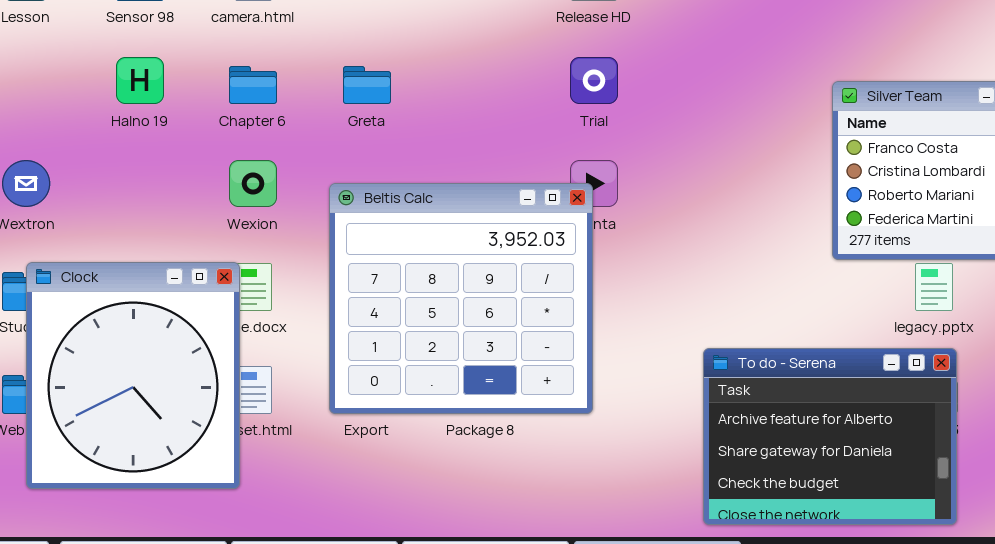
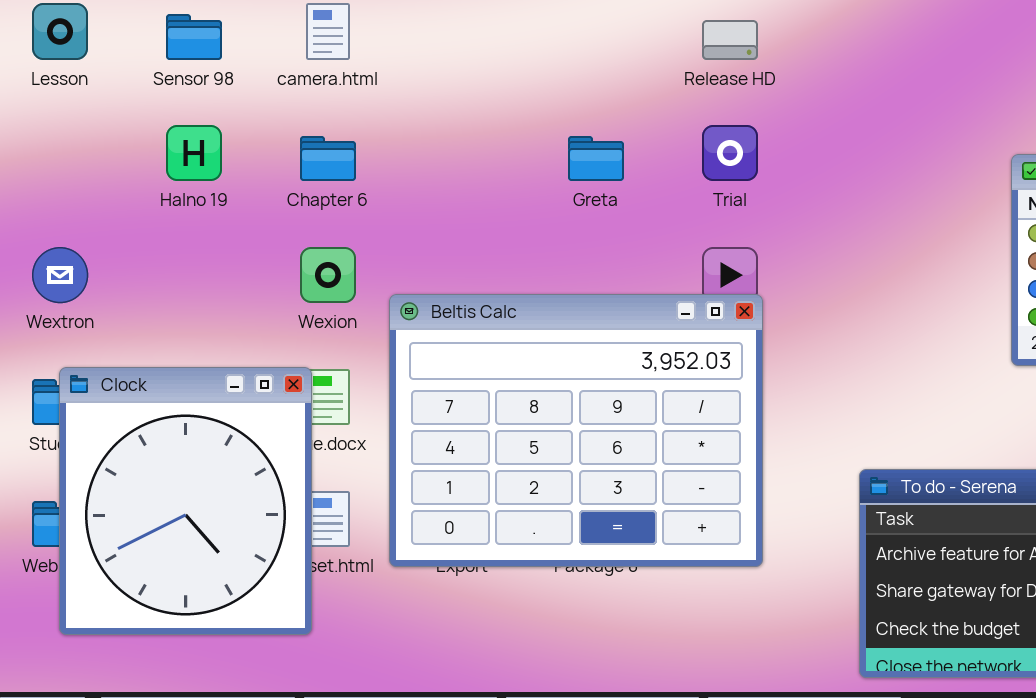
Greta: [343,66,391,104] -> [568,136,624,181], moved
Beltis Calc: [329,183,593,414] -> [389,294,763,567], moved, resized

